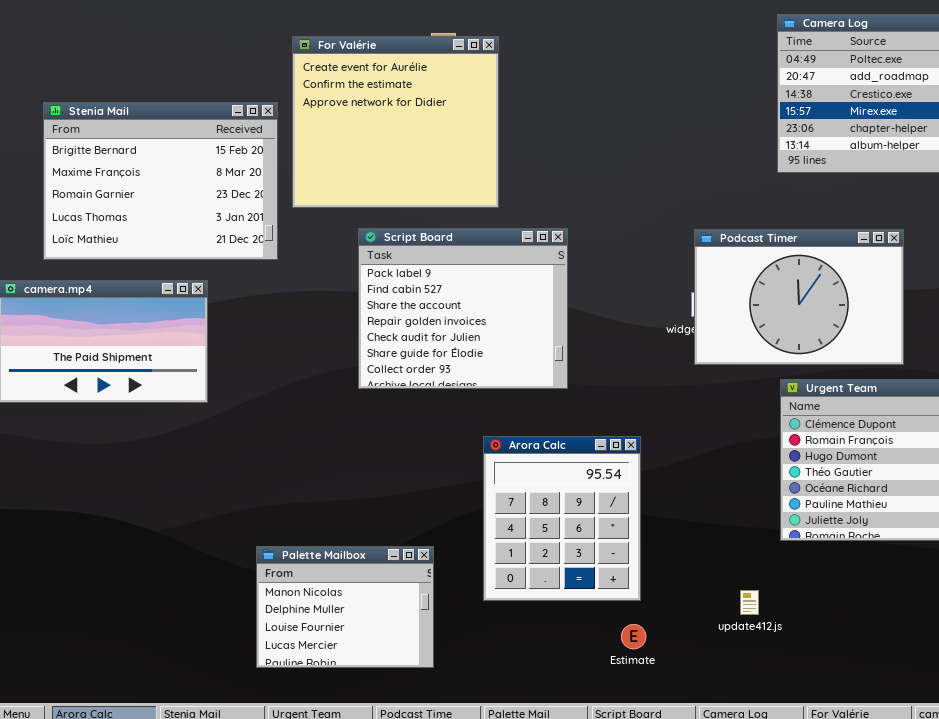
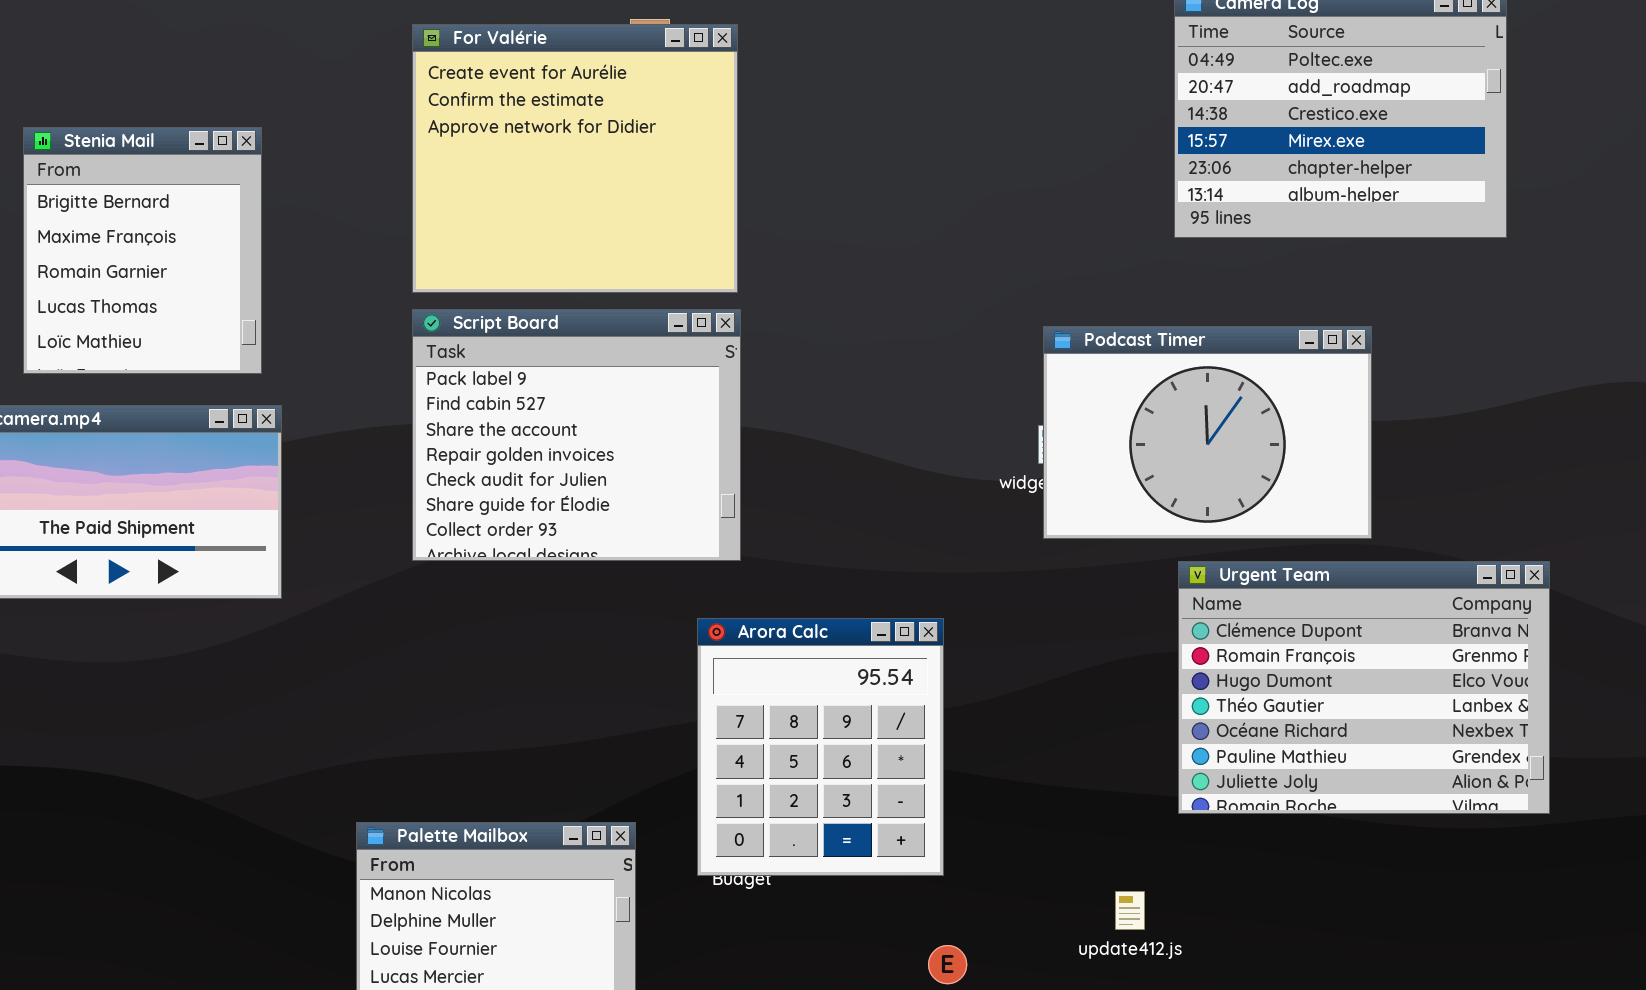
Stenia Mail: [43,102,278,260] -> [23,127,262,374], resized
Script Board: [358,228,568,389] -> [412,309,741,561], moved
Arora Calc: [483,436,641,601] -> [697,618,944,876], moved

